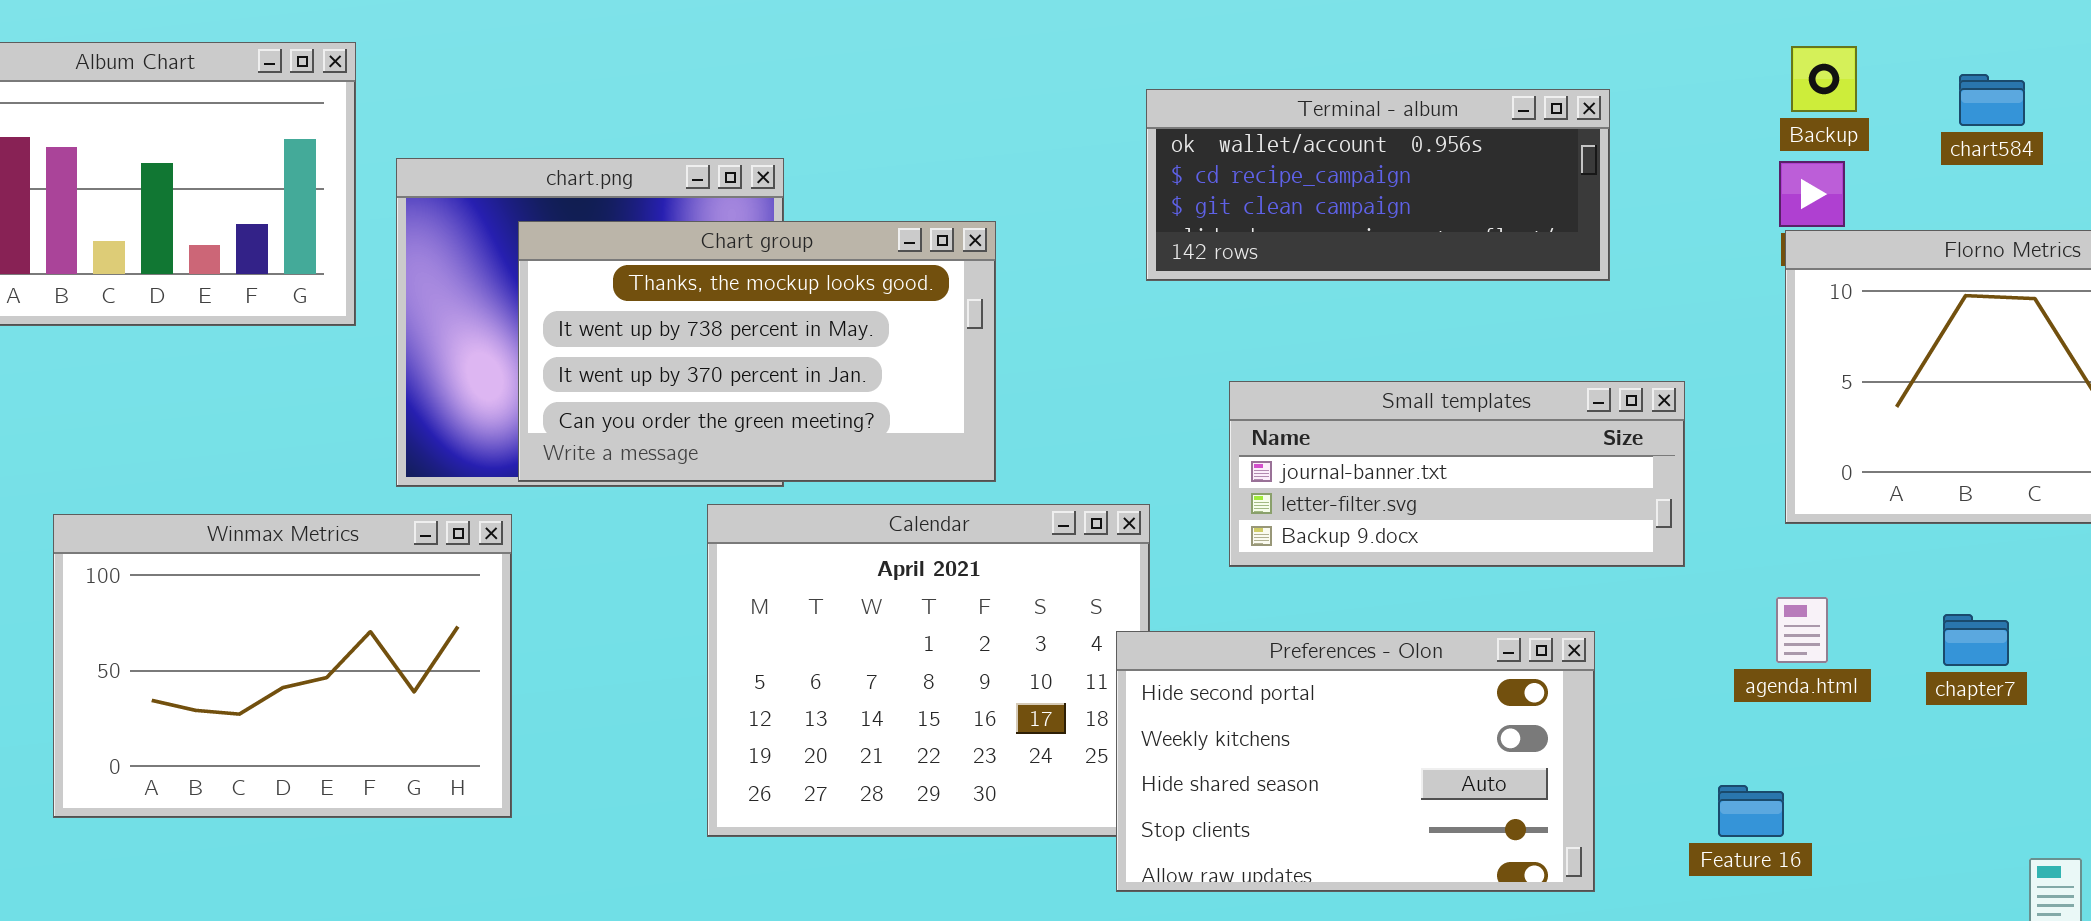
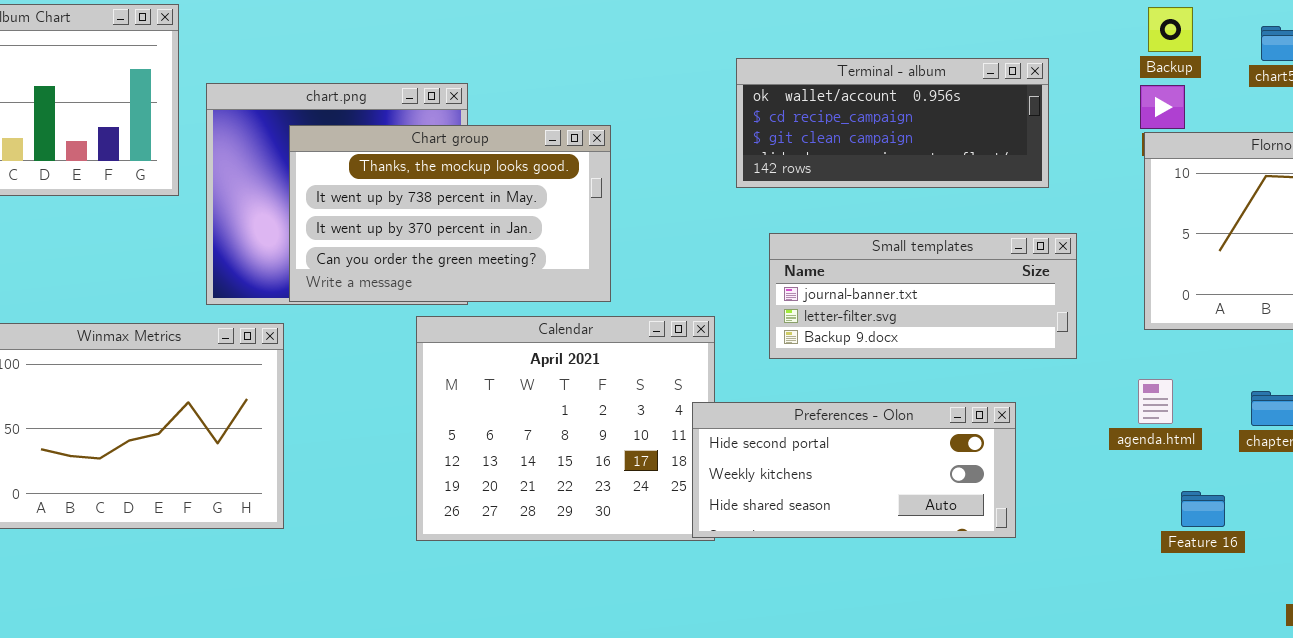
Terminal - album: [1146,89,1610,281] -> [736,58,1049,188], moved
Preferences - Olon: [1116,631,1595,892] -> [692,402,1016,538], resized
Feature 16: [1718,785,1784,837] -> [1181,491,1225,527], moved

